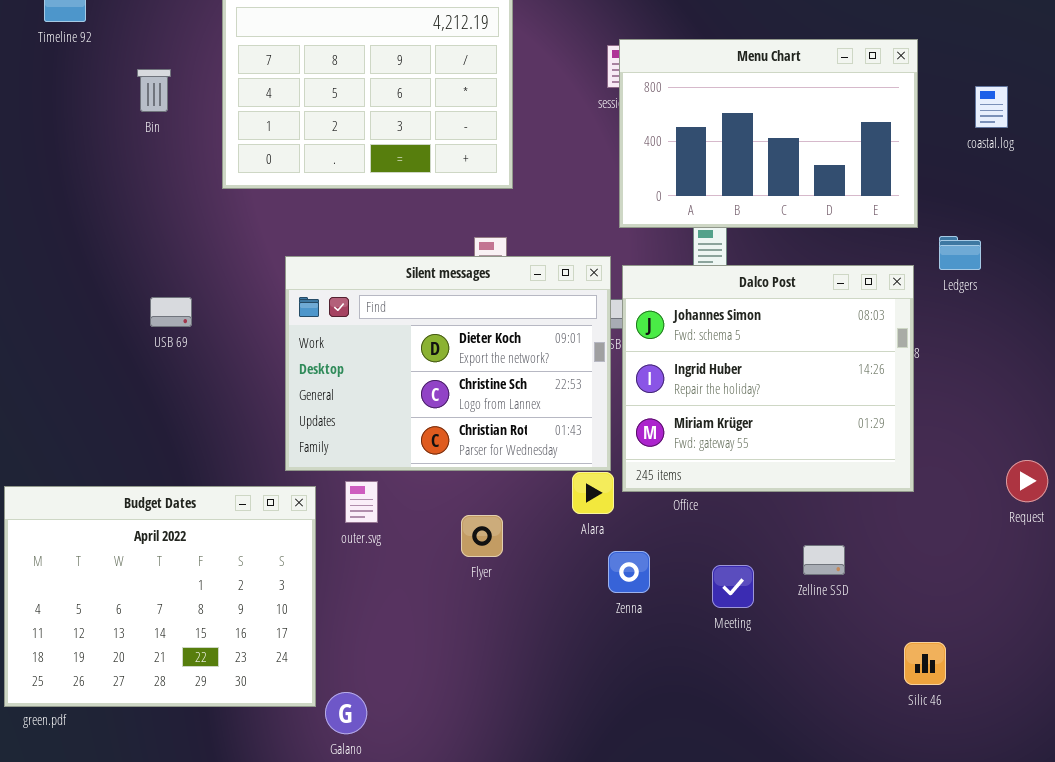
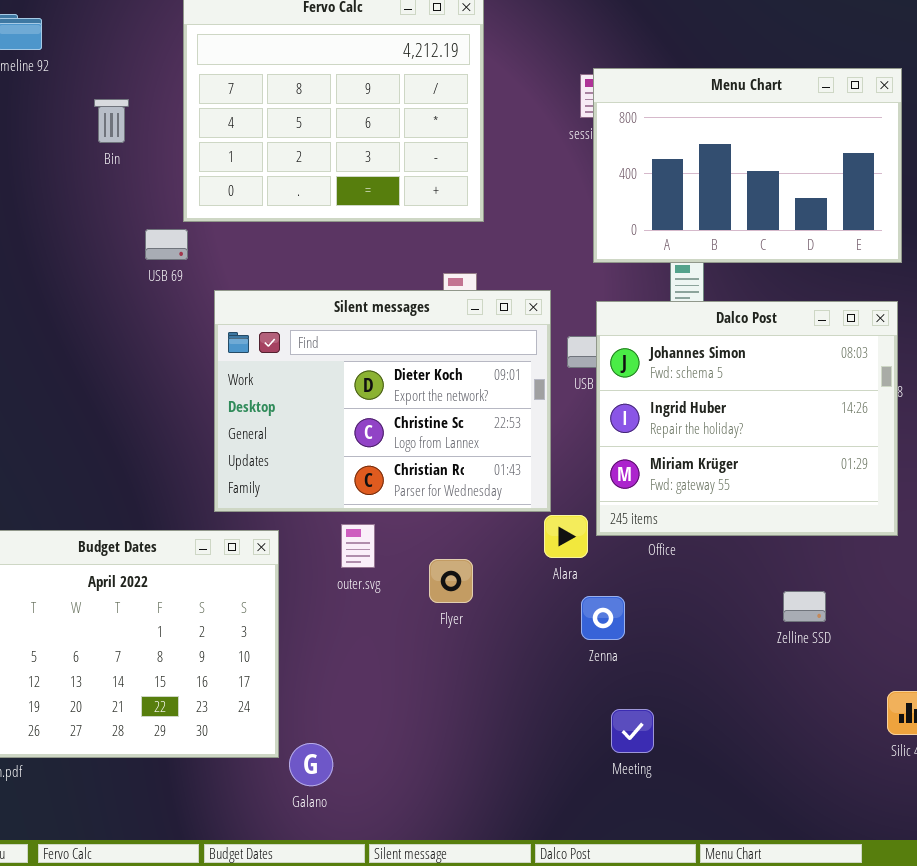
Silent messages: [285,256,611,471] -> [214,290,551,512], moved
USB 69: [150,297,192,327] -> [145,229,188,260], moved
outer.svg: [345,481,378,523] -> [341,524,375,568], moved
Meeting: [712,565,754,608] -> [611,709,654,753], moved

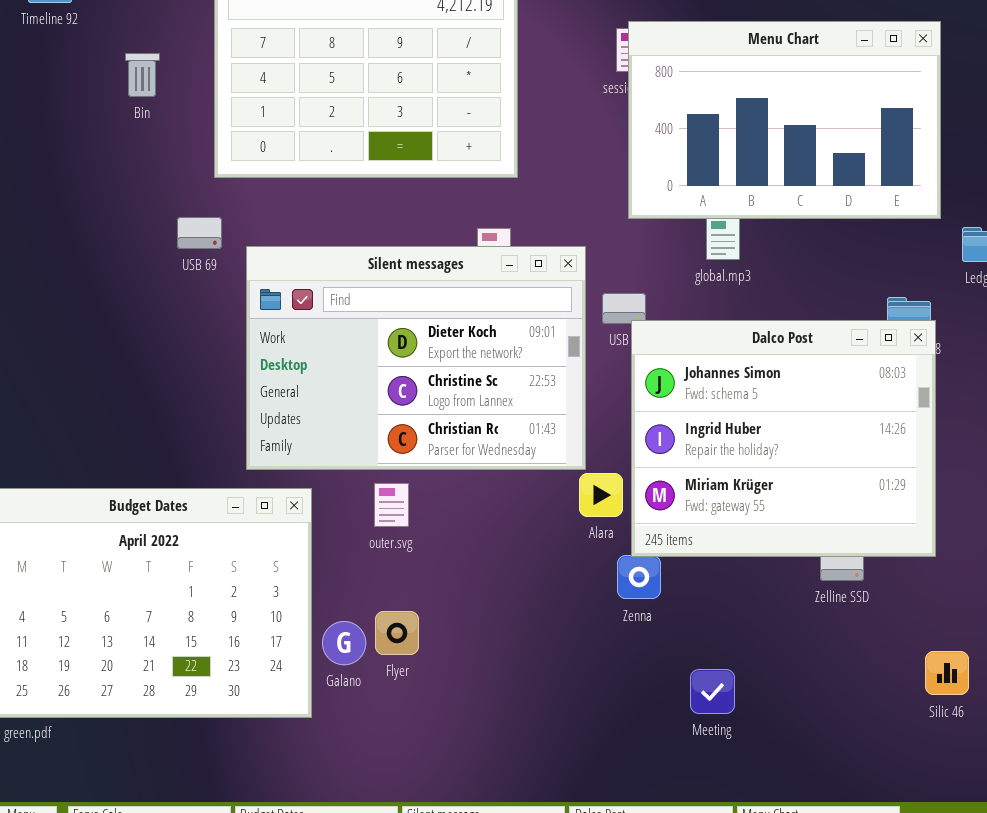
USB 69: [145,229,188,260] -> [177,217,222,249], moved
Dalco Post: [596,301,898,536] -> [631,320,936,557], moved
Flyer: [429,559,473,603] -> [375,611,419,655], moved
Meeting: [611,709,654,753] -> [690,669,735,714], moved
Galano: [289,743,333,786] -> [322,621,366,665], moved

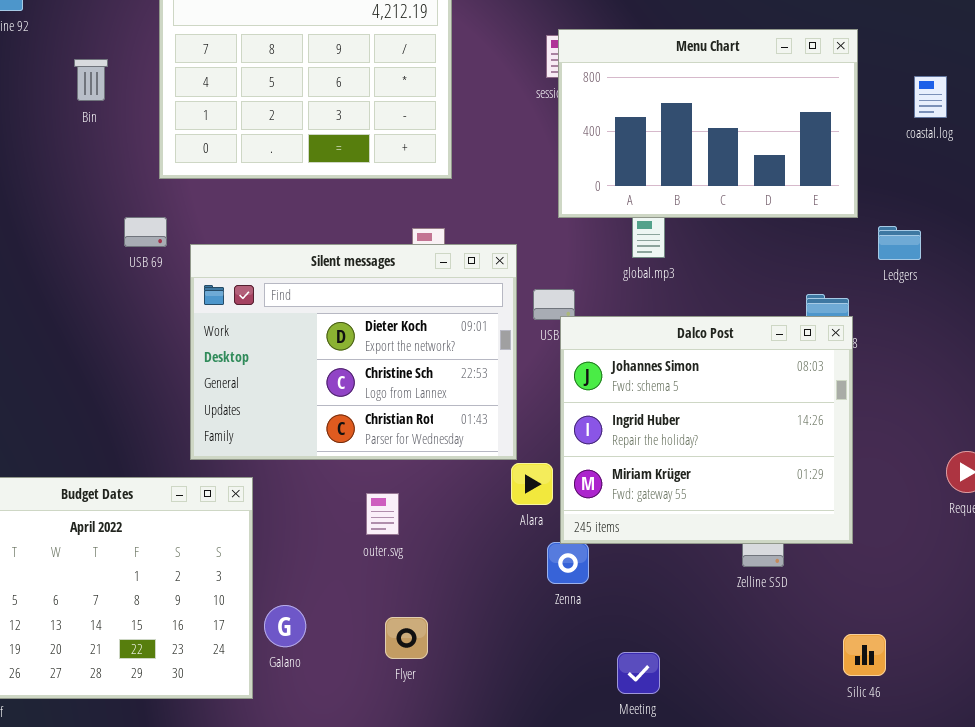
outer.svg: [374,483,409,527] -> [366,493,399,535], moved
Flyer: [375,611,419,655] -> [385,617,428,659], moved

